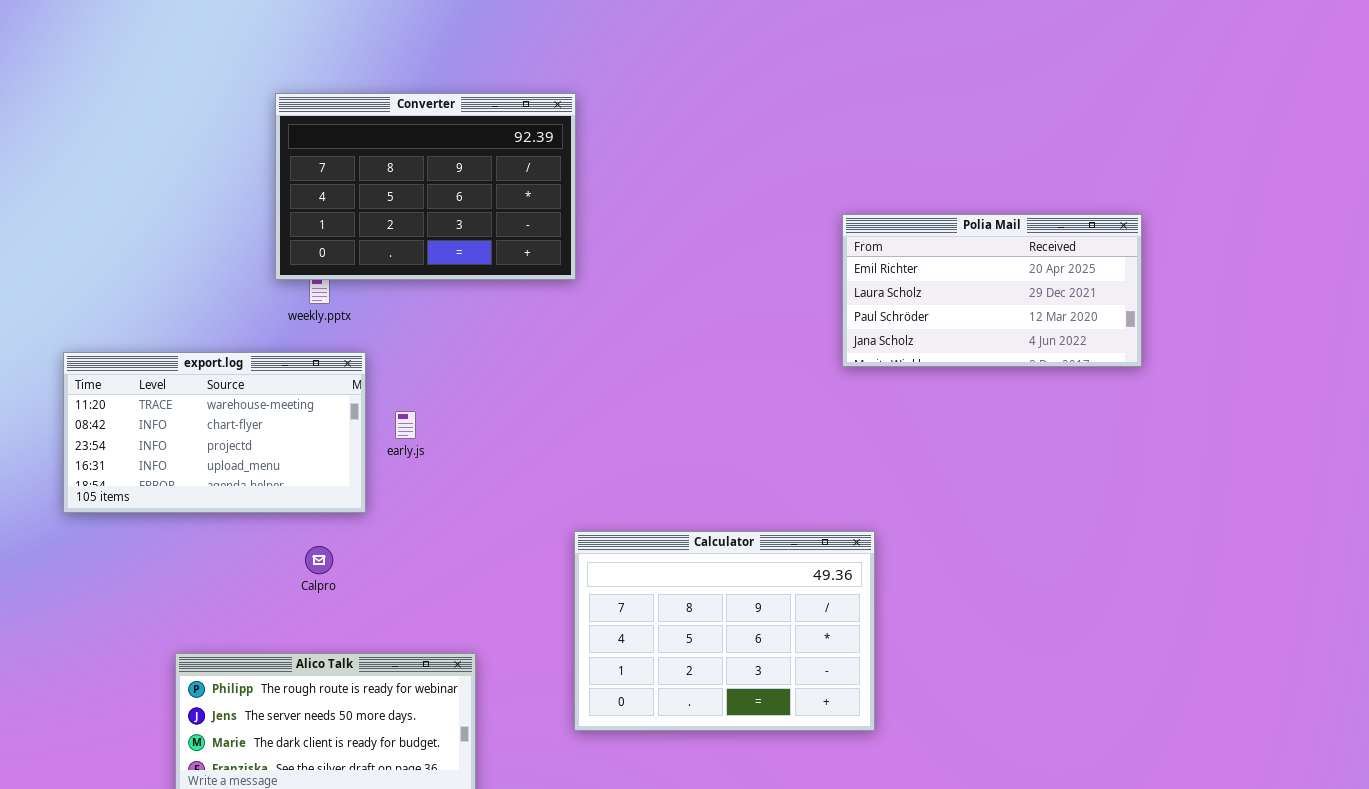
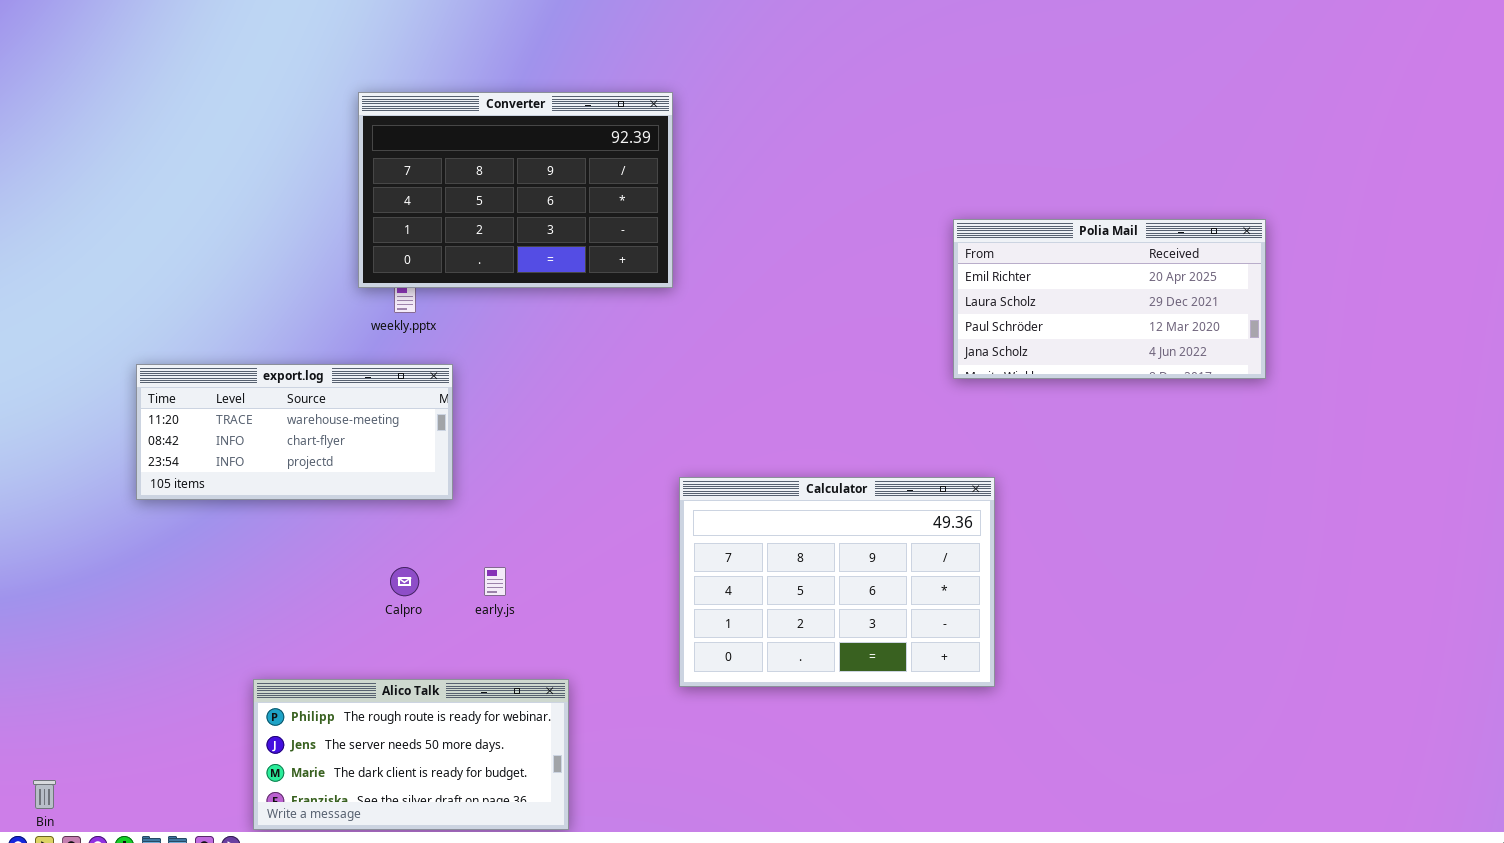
export.log: [63,352,366,513] -> [136,364,453,500], resized
early.js: [395,411,416,439] -> [484,567,506,596], moved
Calculator: [574,531,875,731] -> [679,477,995,687], moved

